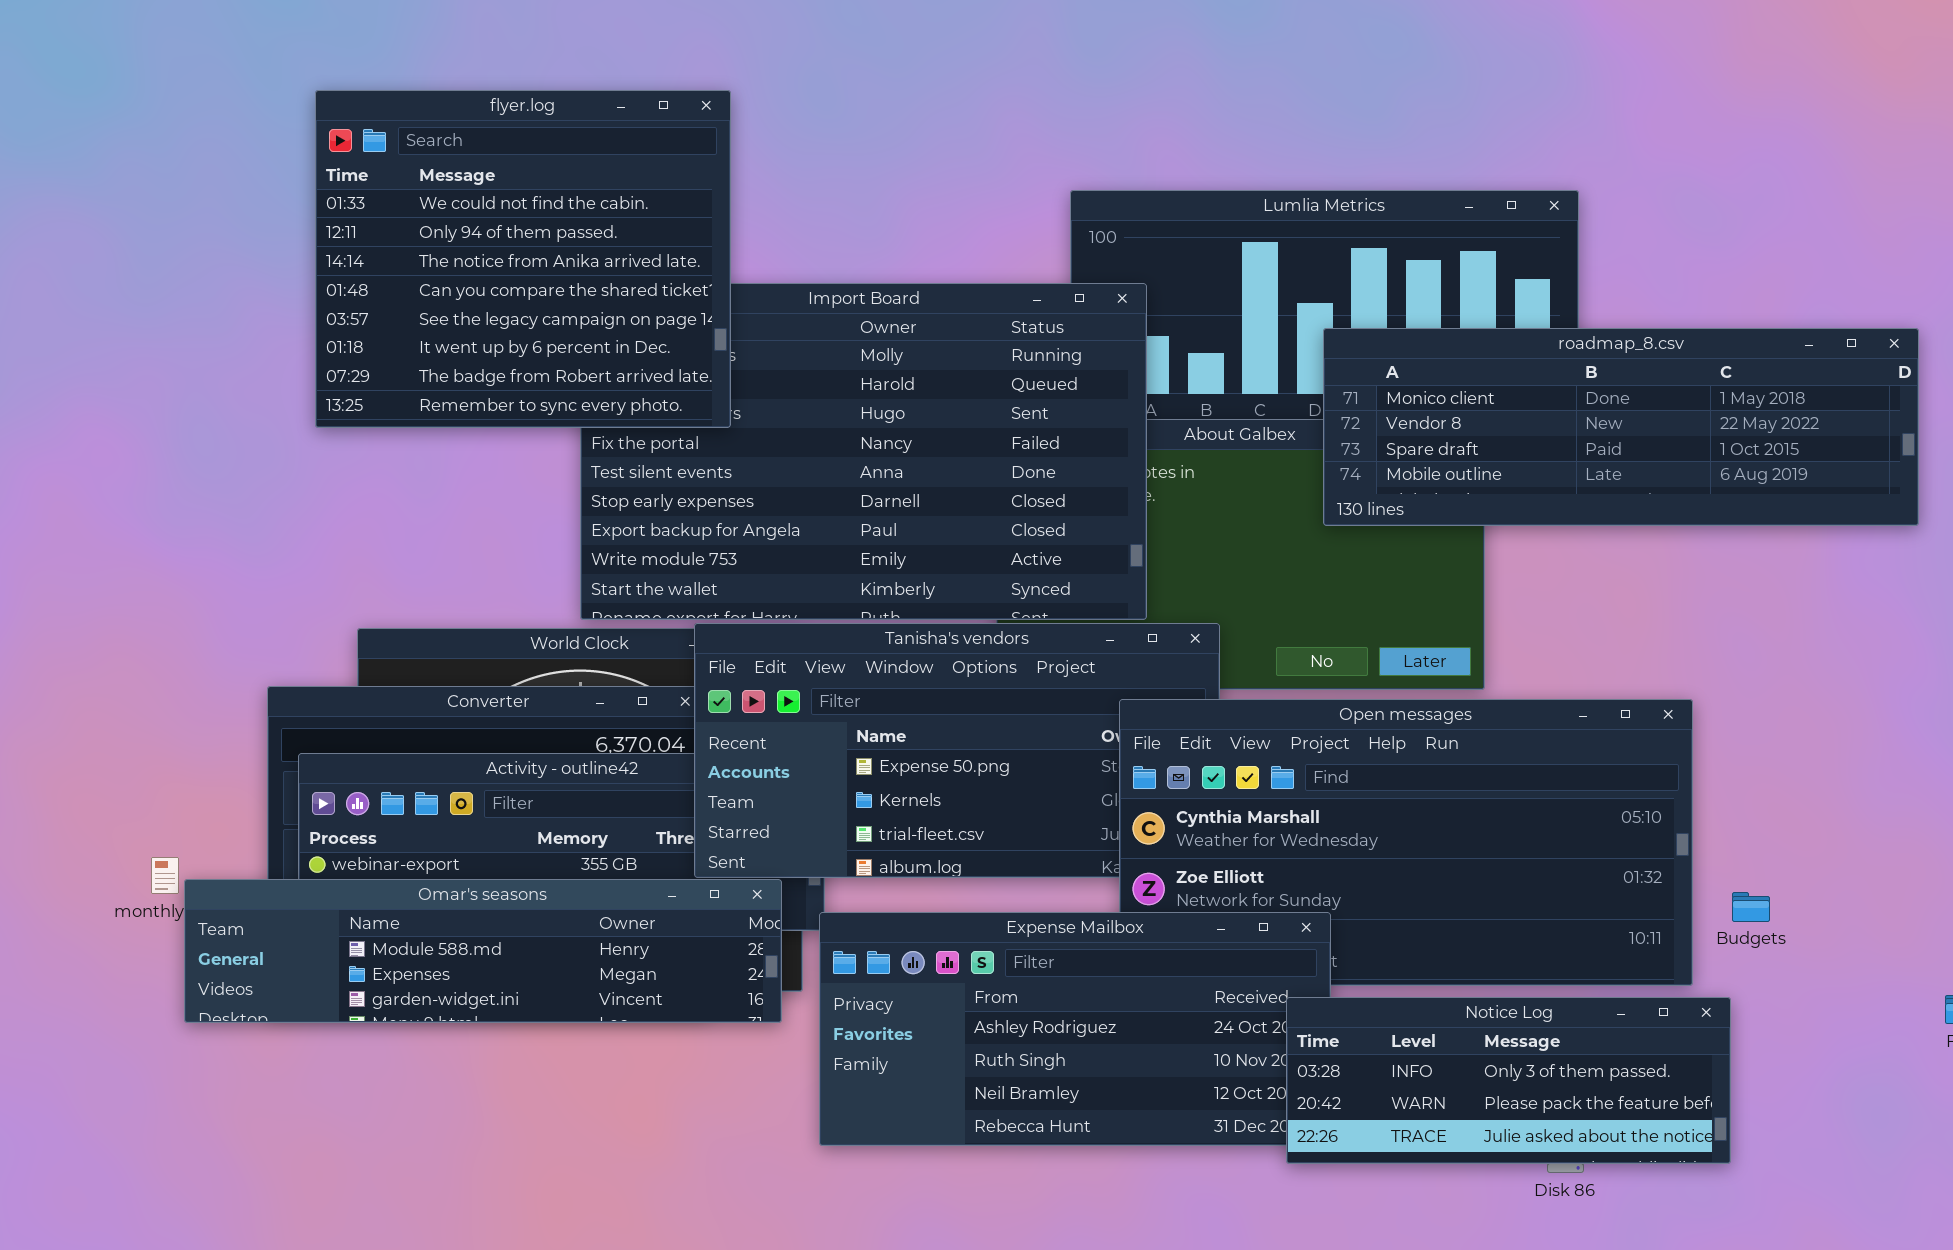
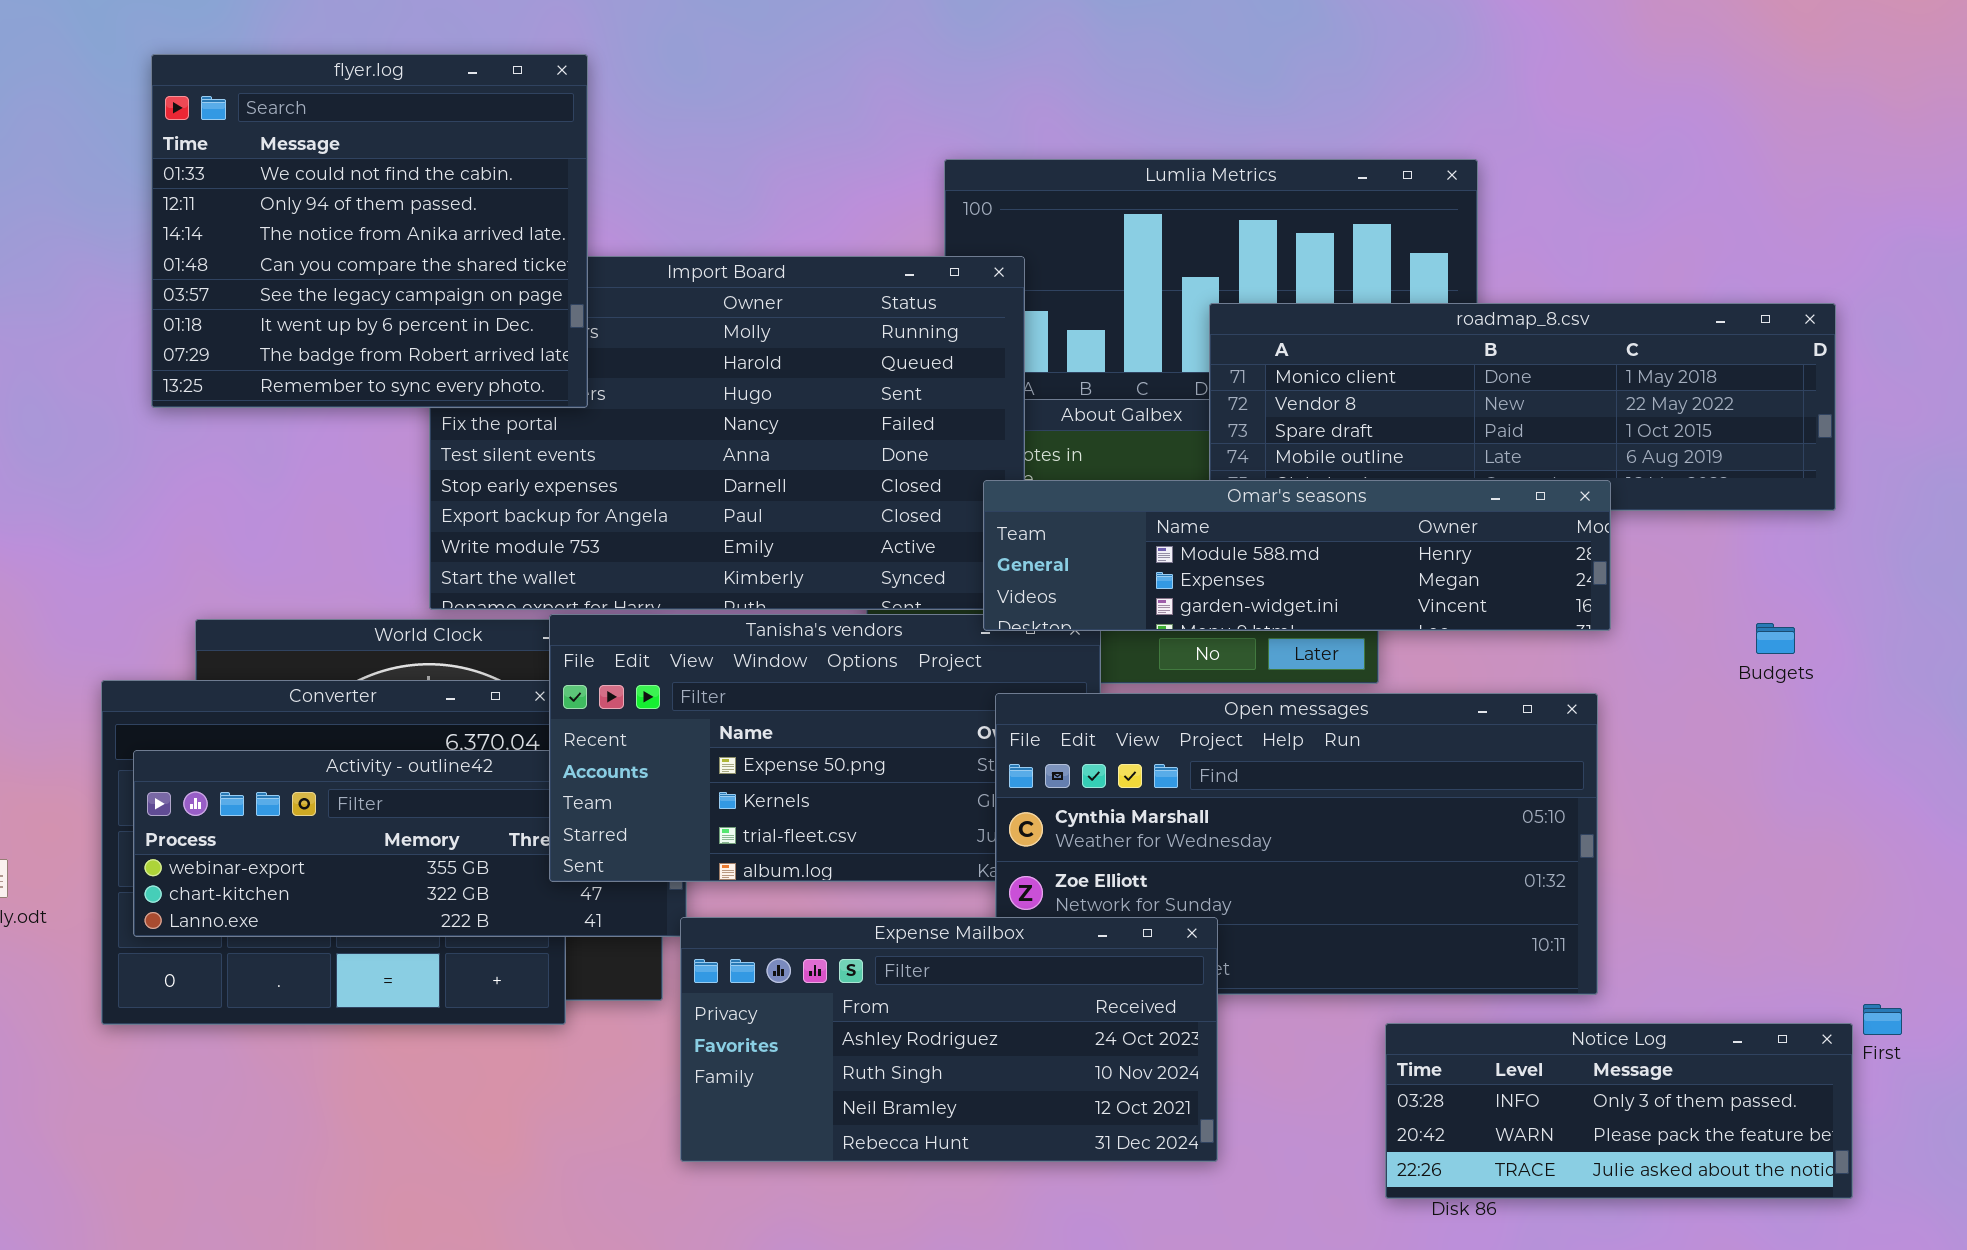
Omar's seasons: [184,879,782,1023] -> [983,480,1611,631], moved
Budgets: [1732,892,1770,922] -> [1756,623,1795,654], moved
Notice Log: [1286,997,1731,1164] -> [1385,1023,1853,1199], moved

